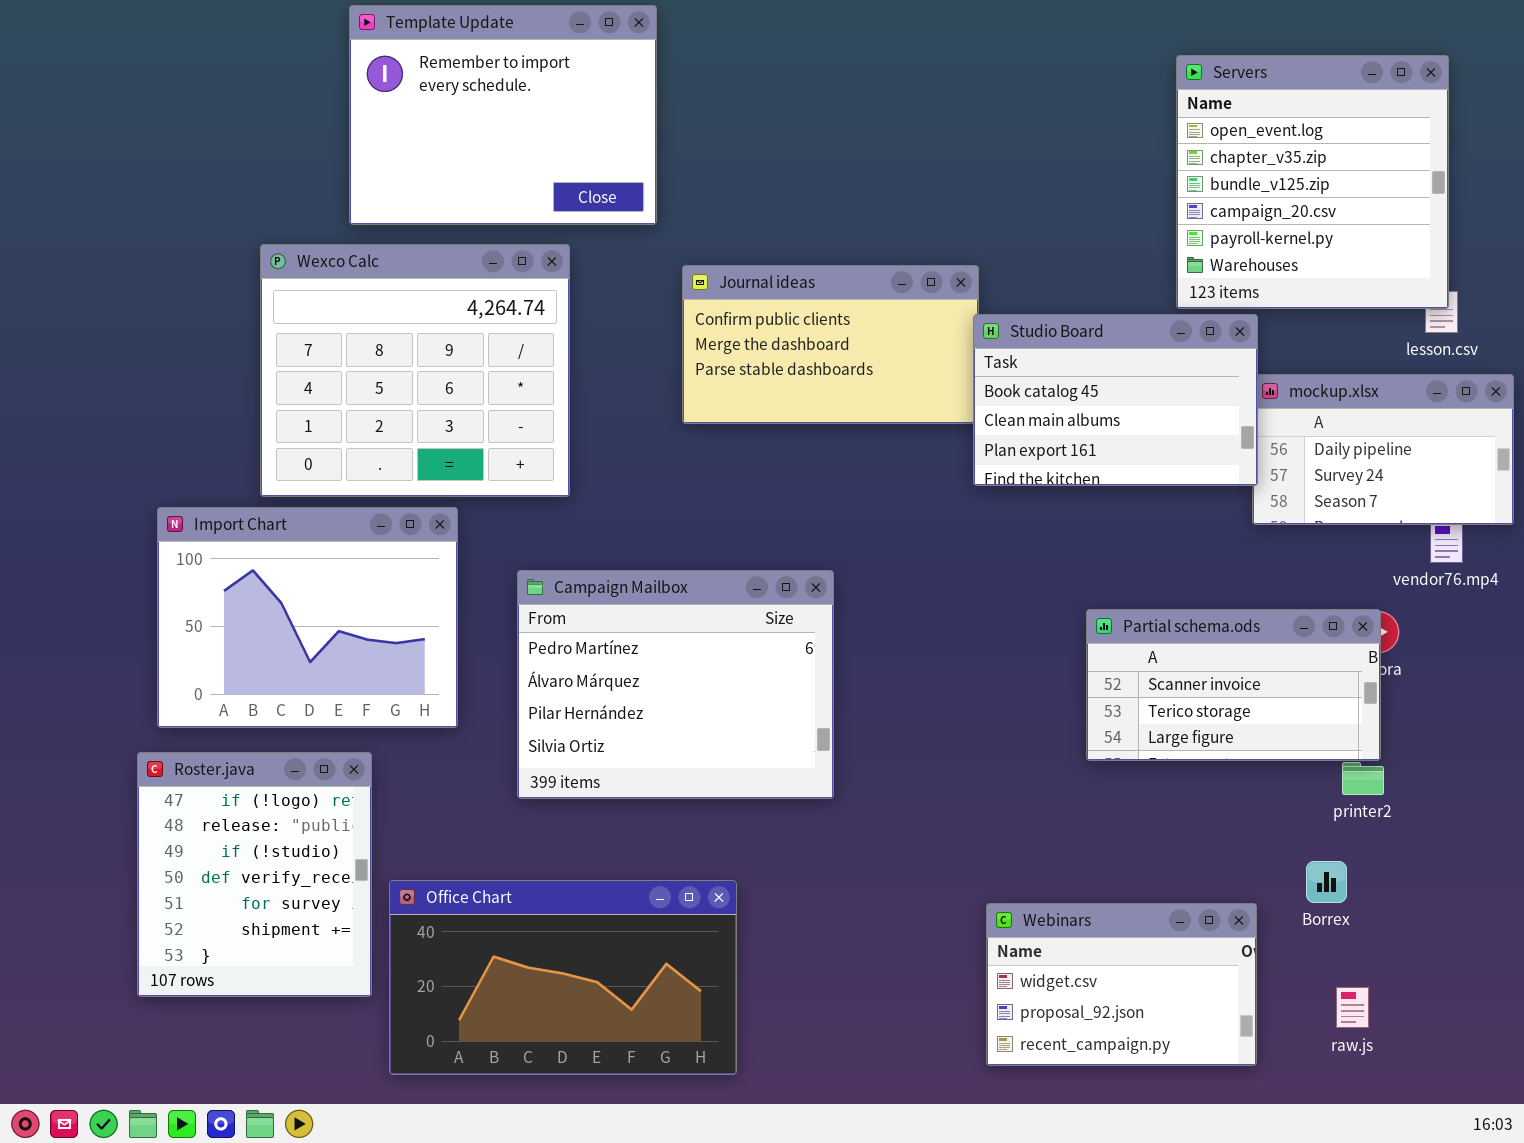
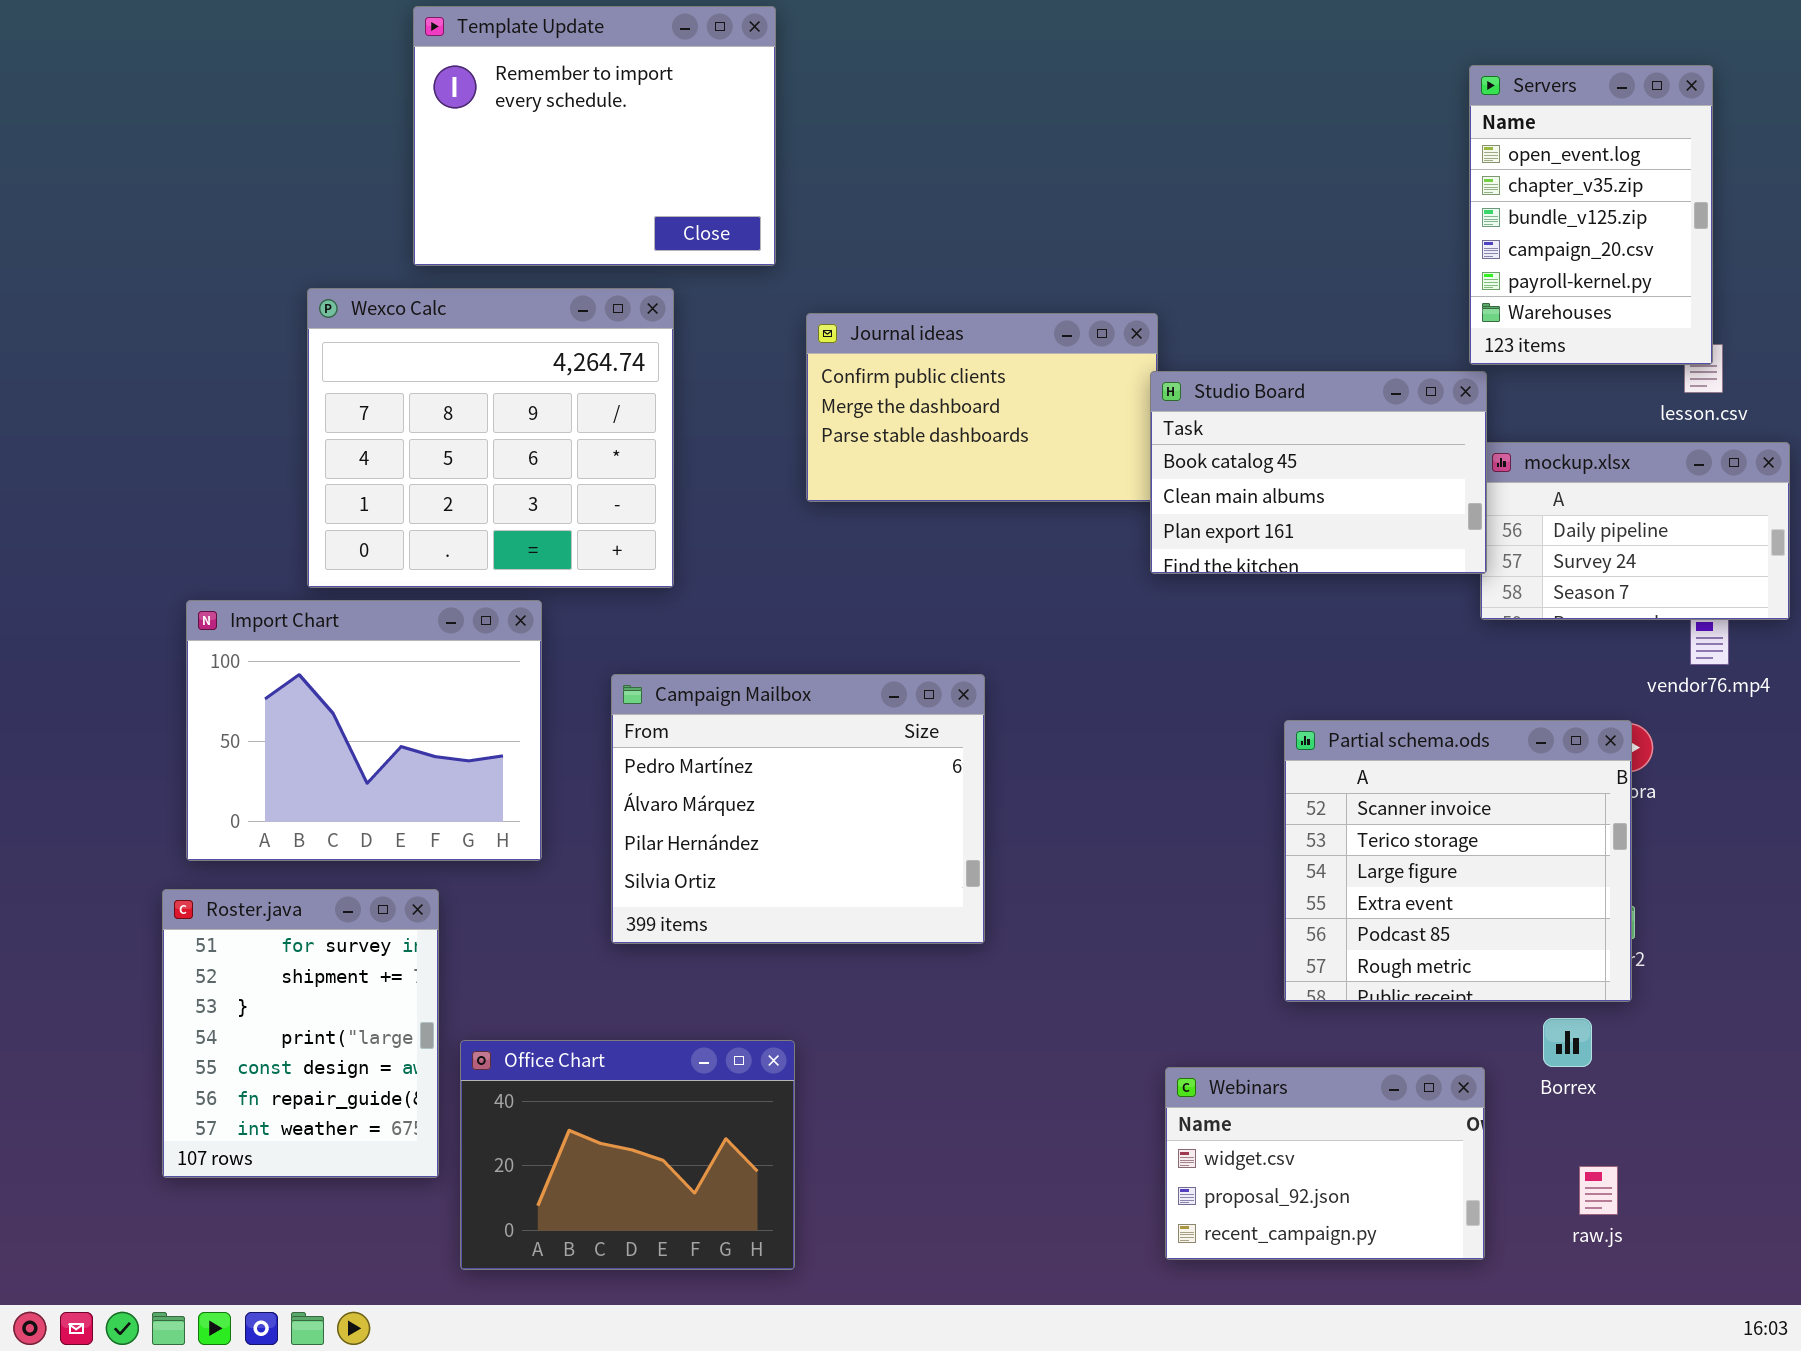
Servers: [1176,55,1449,309] -> [1469,65,1713,365], resized
Partial schema.ods: [1086,609,1381,761] -> [1284,720,1632,1002], resized
Roster.java: [137,752,372,997] -> [162,889,439,1178], scrolled down 4 rows
Office Chart: [389,880,737,1075] -> [460,1040,795,1270], resized

